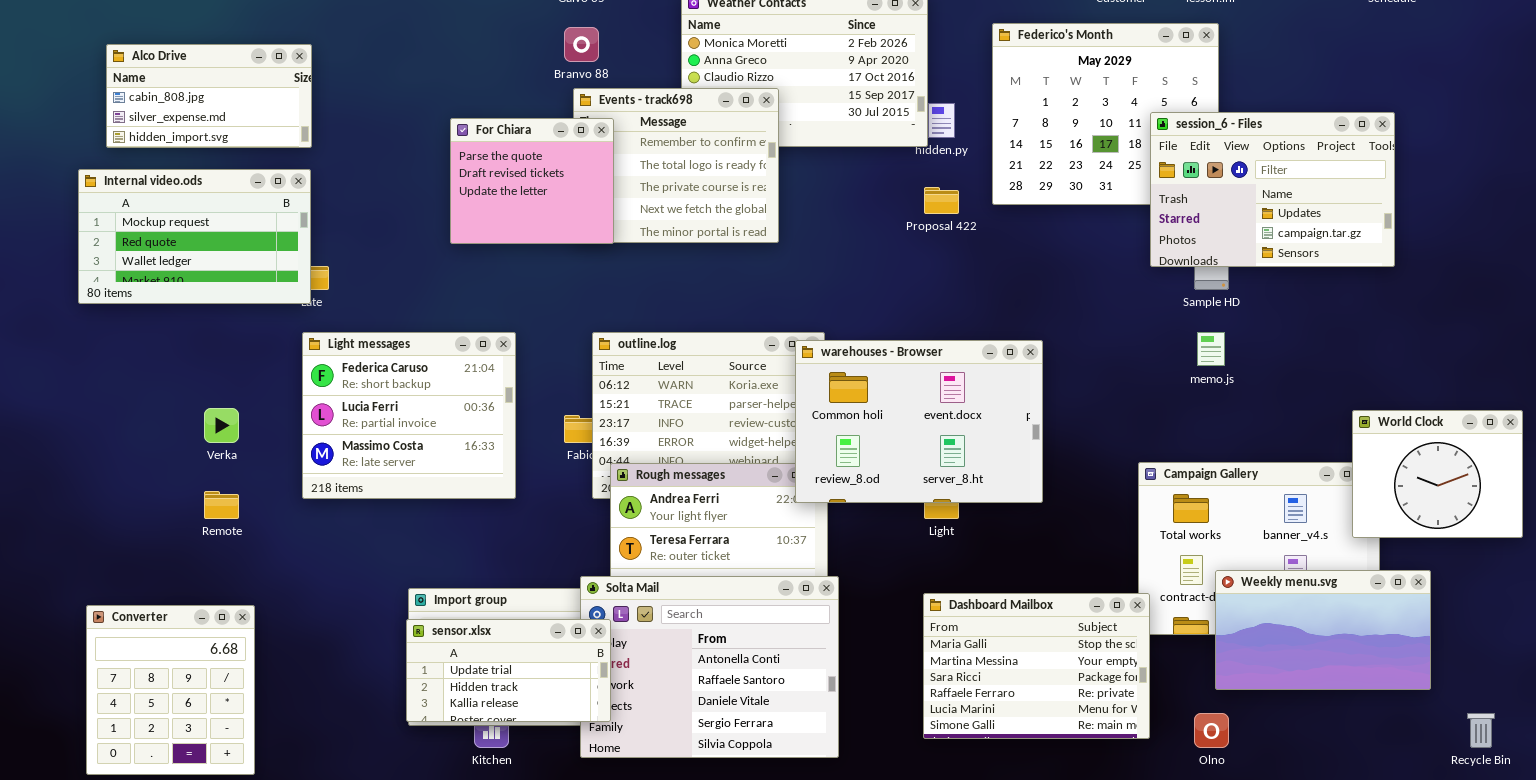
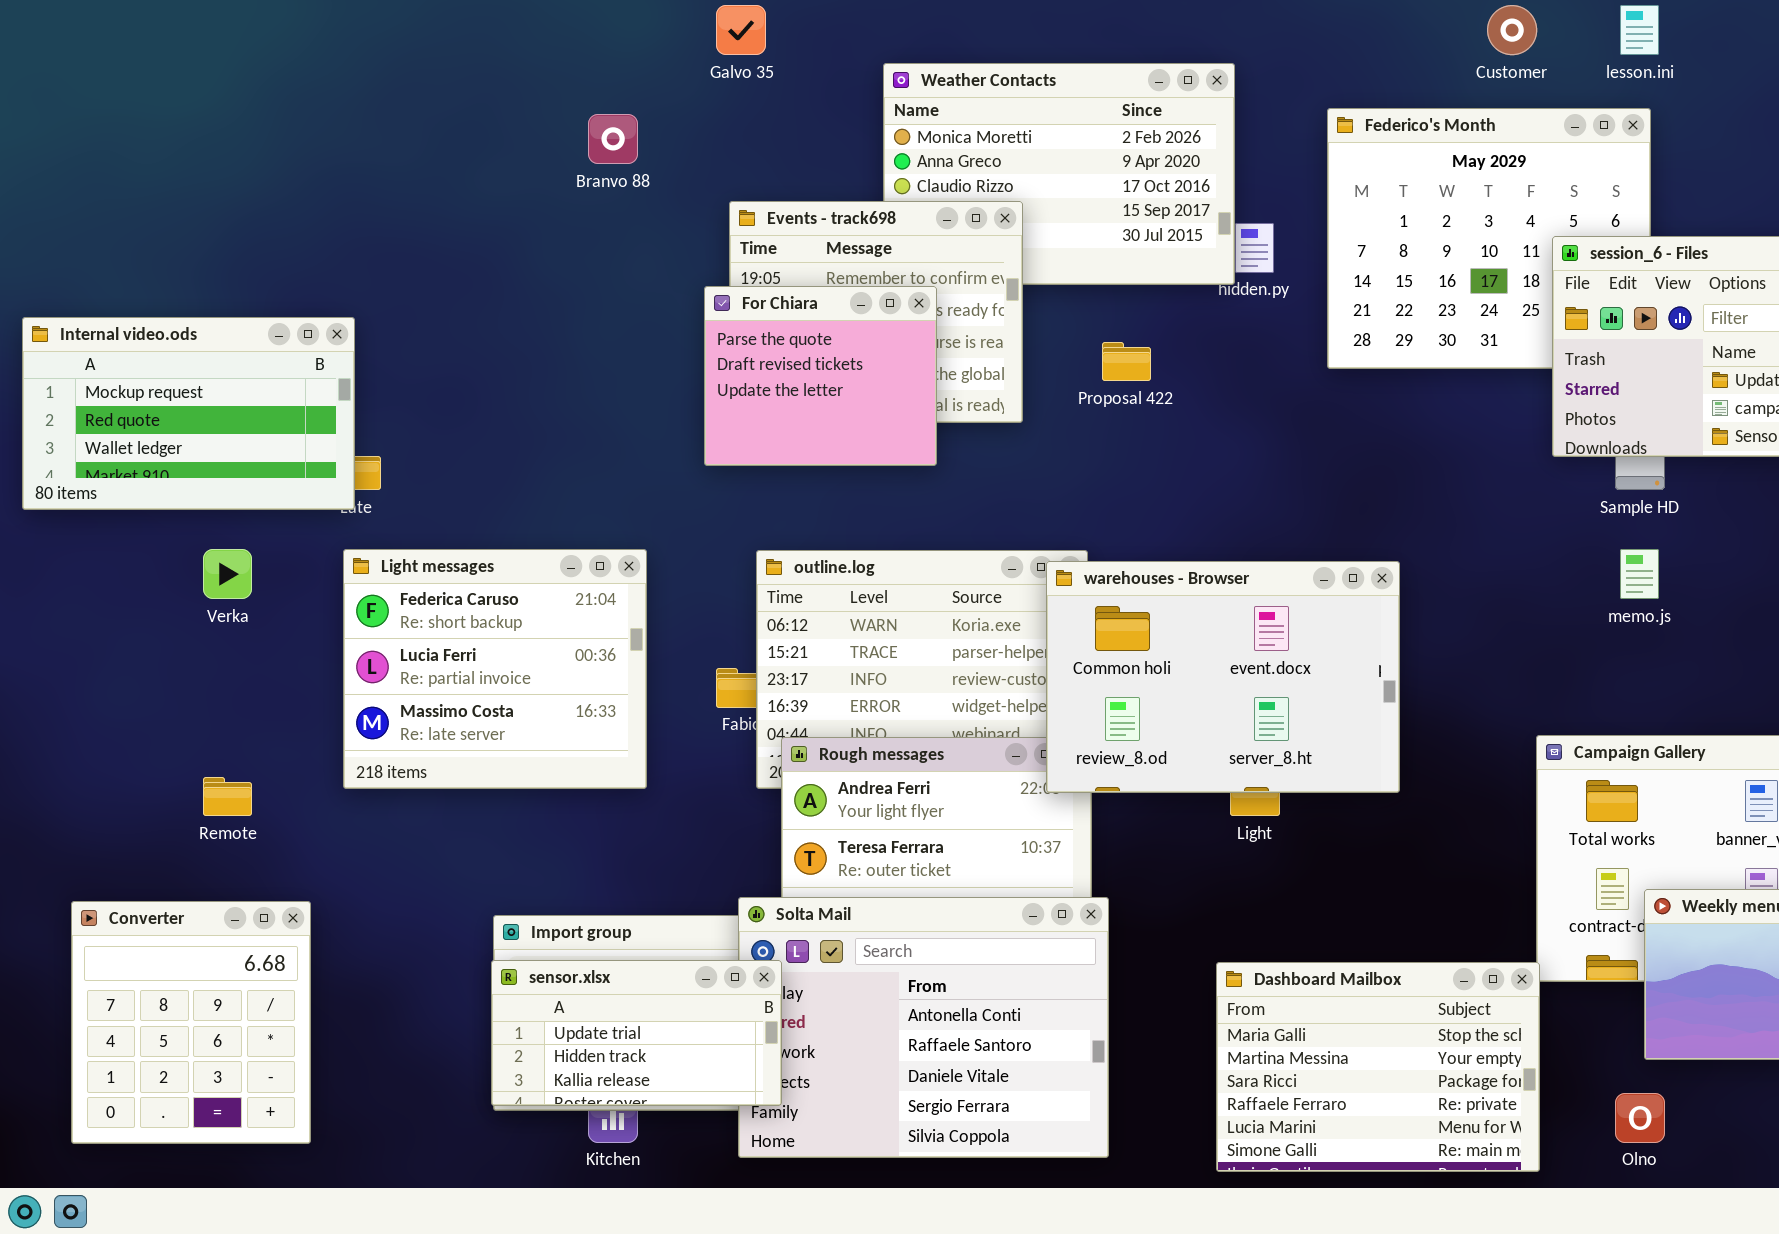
Branvo 88: [564,27,599,62] -> [588,114,638,164], moved
Alco Drive: [106,44,312,148] -> none, closed
For Chiara: [450,118,614,244] -> [704,286,937,466], moved
Proposal 422: [924,187,959,214] -> [1102,342,1151,381], moved
Verka: [204,408,239,443] -> [203,549,252,599], moved
Dashboard Mailbox: [923,593,1150,739] -> [1216,962,1540,1172], moved
Converter: [86,605,255,775] -> [71,901,311,1144], moved

